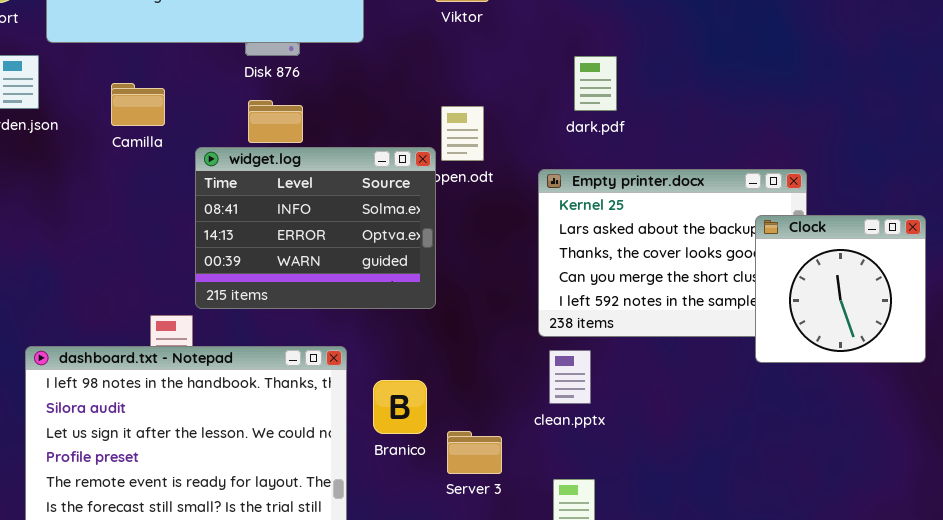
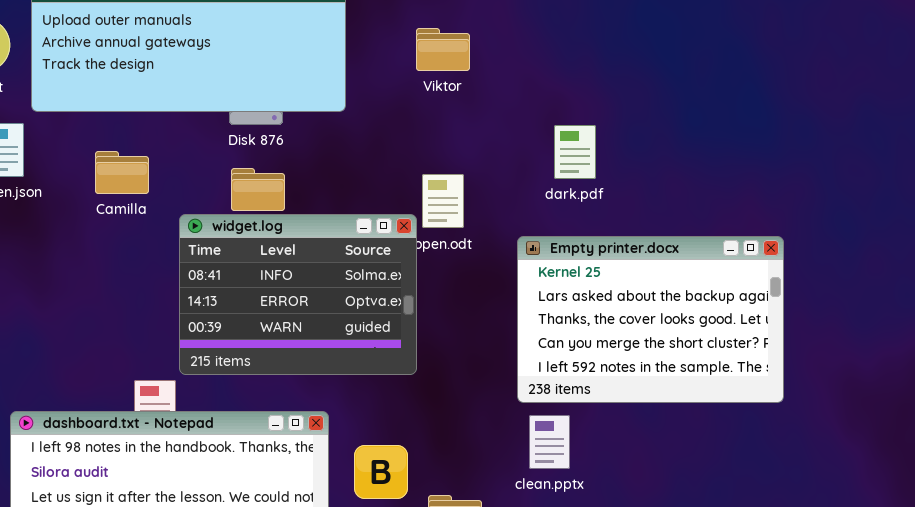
Clock: [755,215,926,363] -> none, closed

